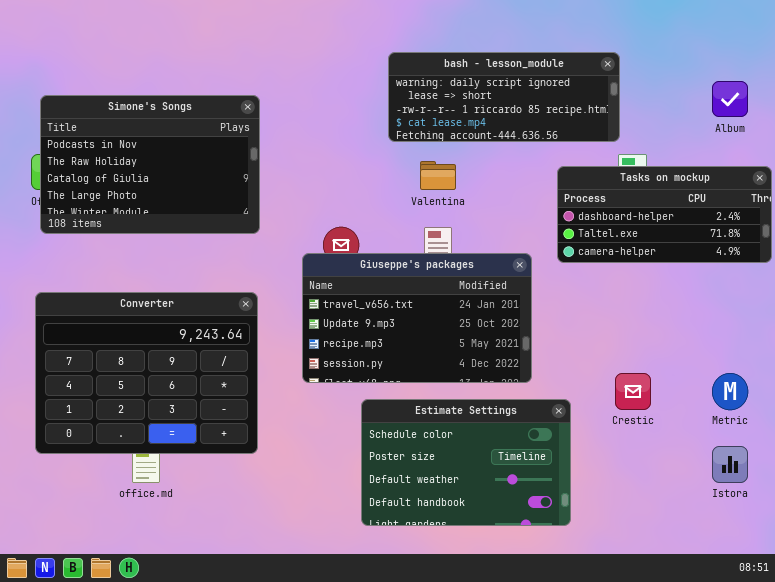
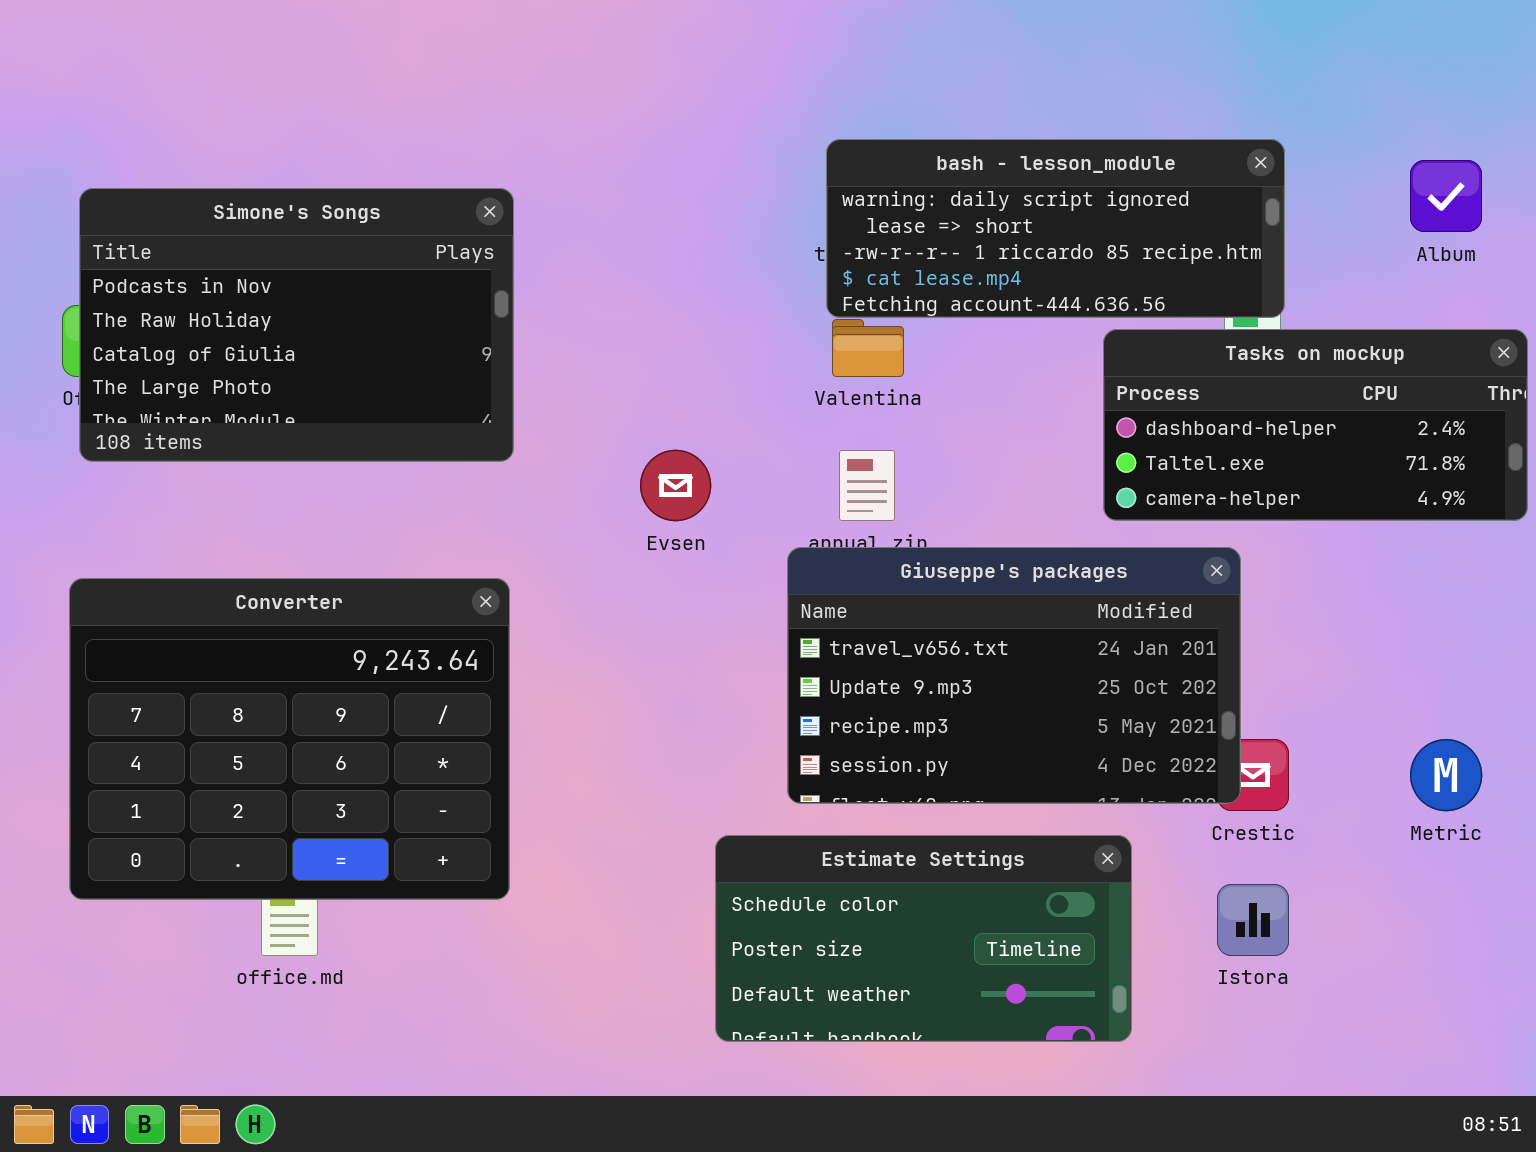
bash - lesson_module: [388,52,620,142] -> [826,139,1285,318], moved
Giuseppe's packages: [302,253,532,383] -> [787,547,1241,804], moved
Estimate Settings: [361,399,571,526] -> [715,835,1132,1042], resized
Istora: [712,446,748,483] -> [1217,884,1289,956], moved

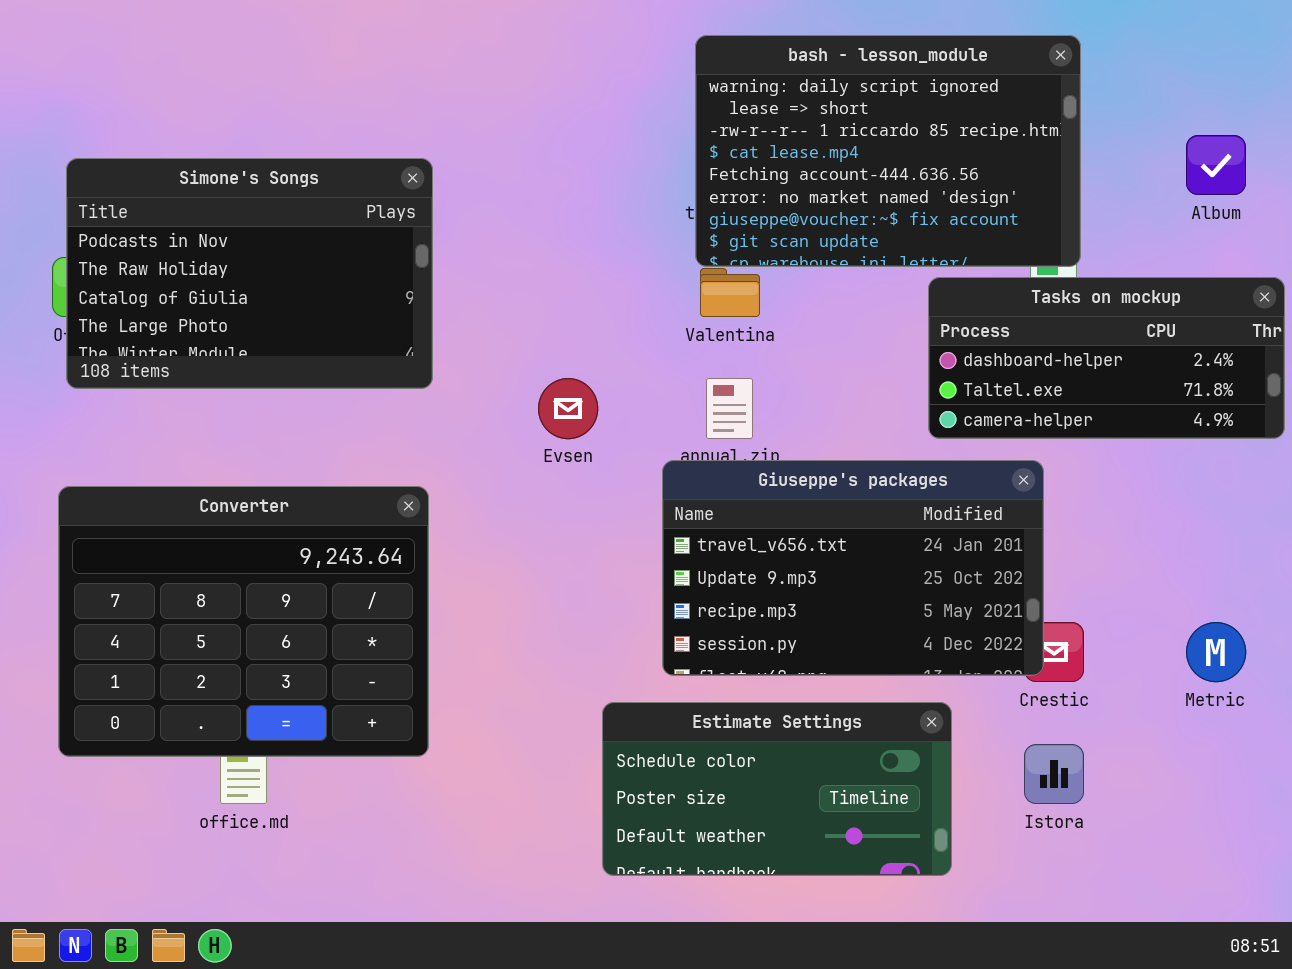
bash - lesson_module: [826,139,1285,318] -> [695,35,1081,267], resized

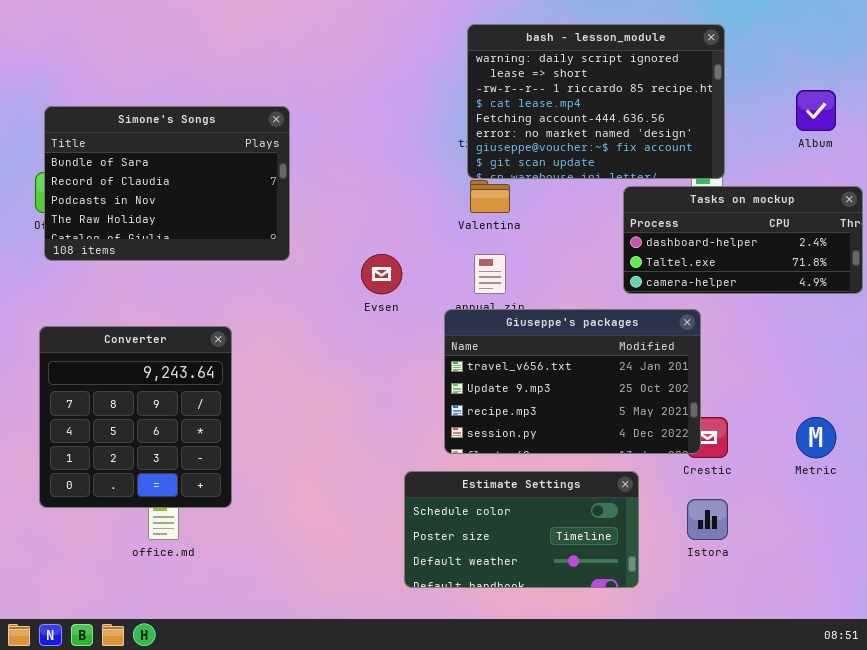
Simone's Songs: [66,158,433,389] -> [44,106,290,261], scrolled up 2 rows
Converter: [58,486,429,757] -> [39,326,232,508], resized

